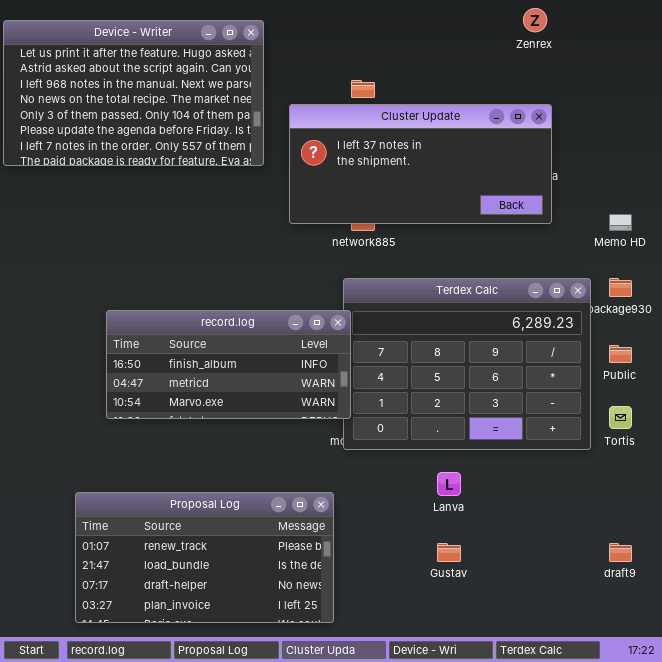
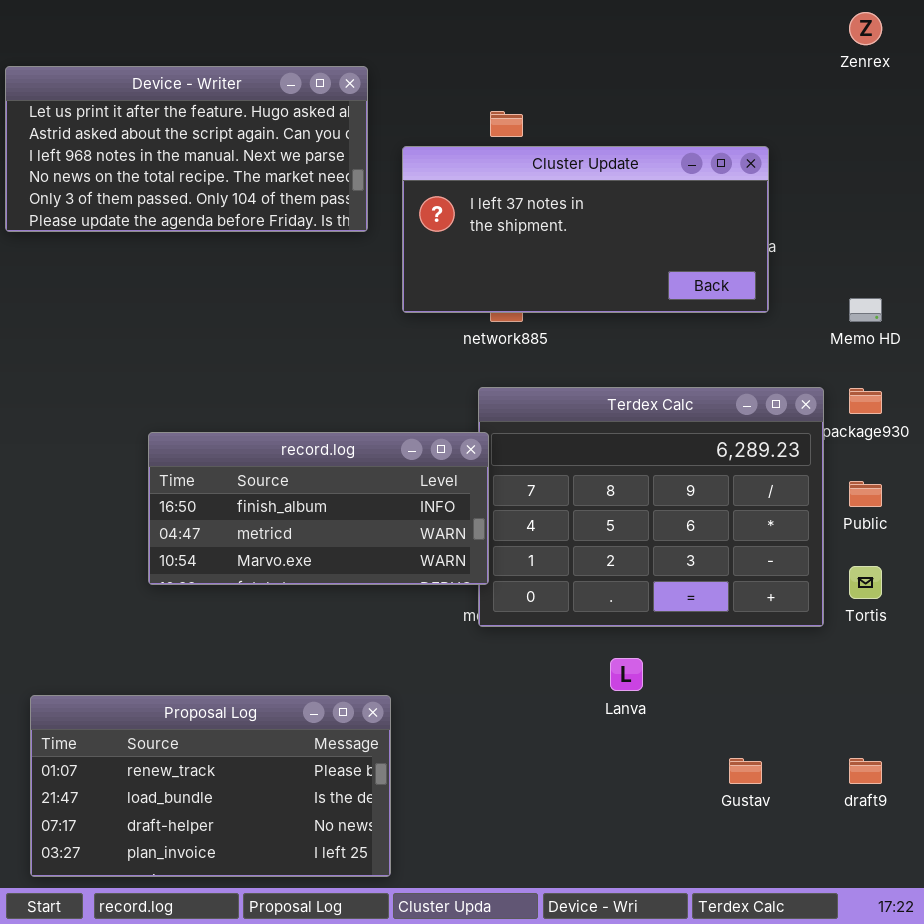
Zenrex: [523,8,547,32] -> [849,12,882,45], moved
Device - Writer: [3,20,264,166] -> [5,66,368,232], resized
Proposal Log: [75,492,334,623] -> [30,695,391,877], moved
Gustav: [437,543,461,562] -> [729,758,762,784], moved

